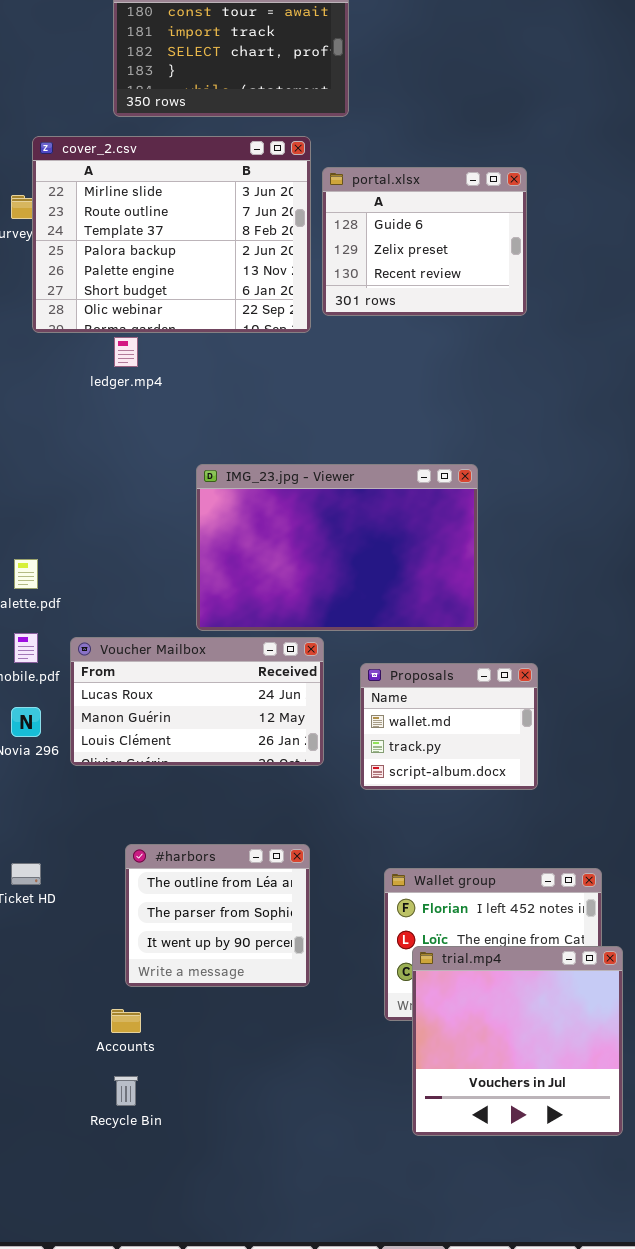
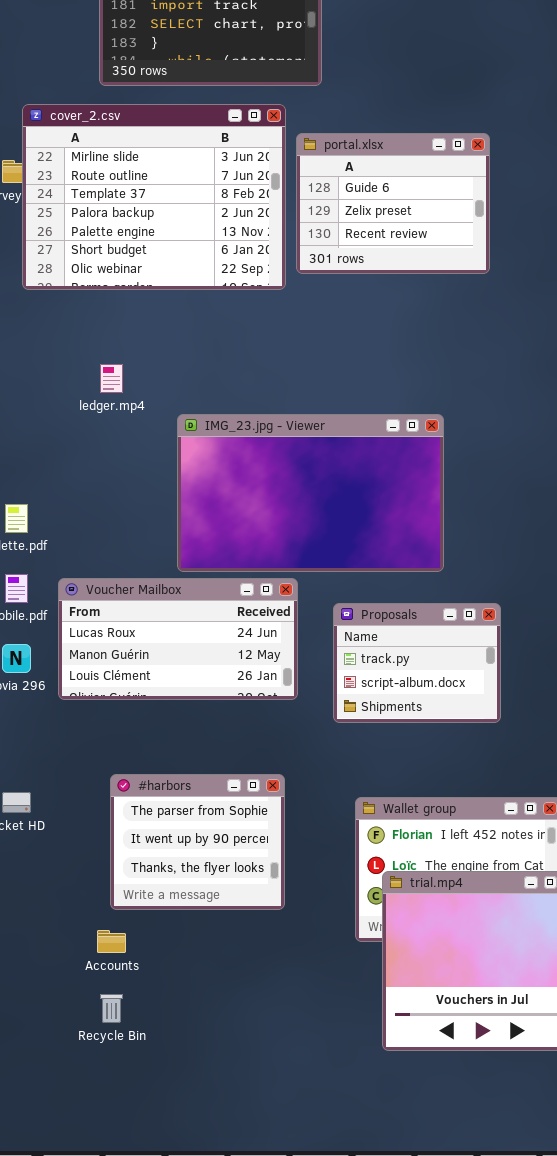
ledger.mp4: [114,337,138,367] -> [100,364,123,393], moved
Proposals: [360,663,538,790] -> [333,603,501,723], scrolled down 1 row
#harbors: [125,844,310,987] -> [110,774,285,910], scrolled down 1 row

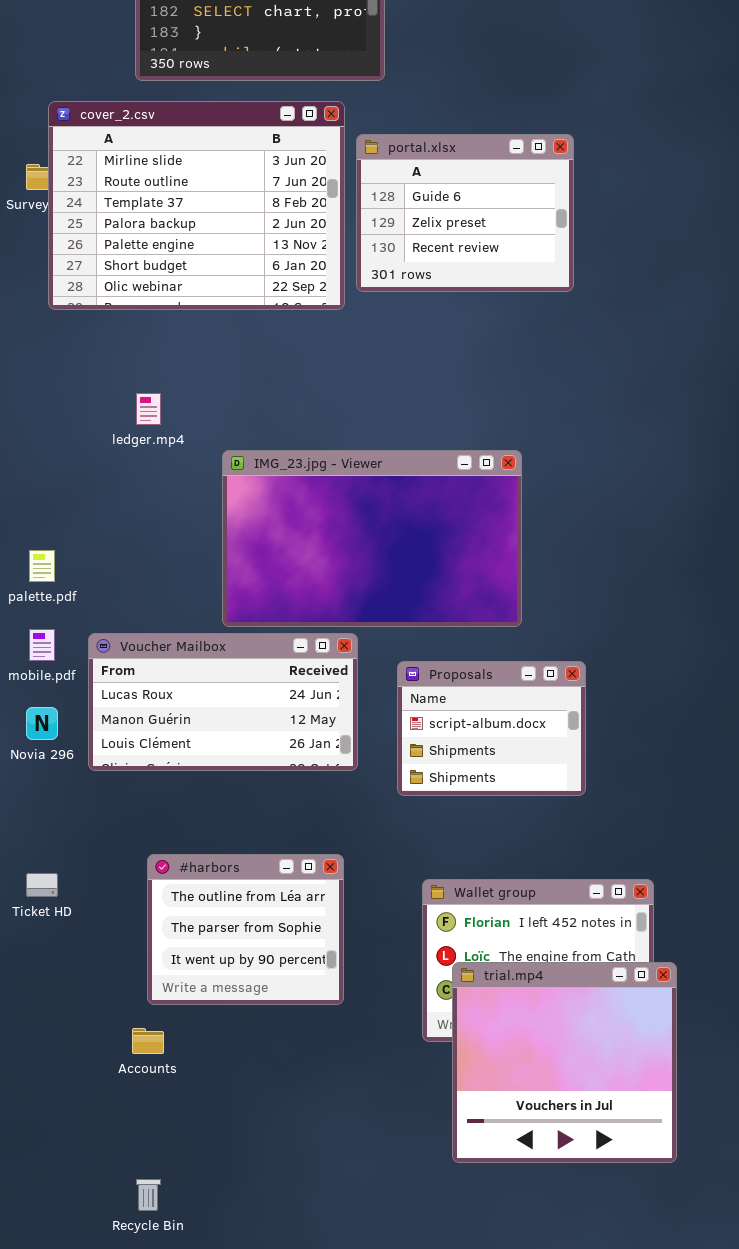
Proposals: [333,603,501,723] -> [397,661,586,796], scrolled down 1 row
#harbors: [110,774,285,910] -> [147,854,344,1005], scrolled up 1 row
Recycle Bin: [100,994,123,1023] -> [136,1179,161,1211], moved

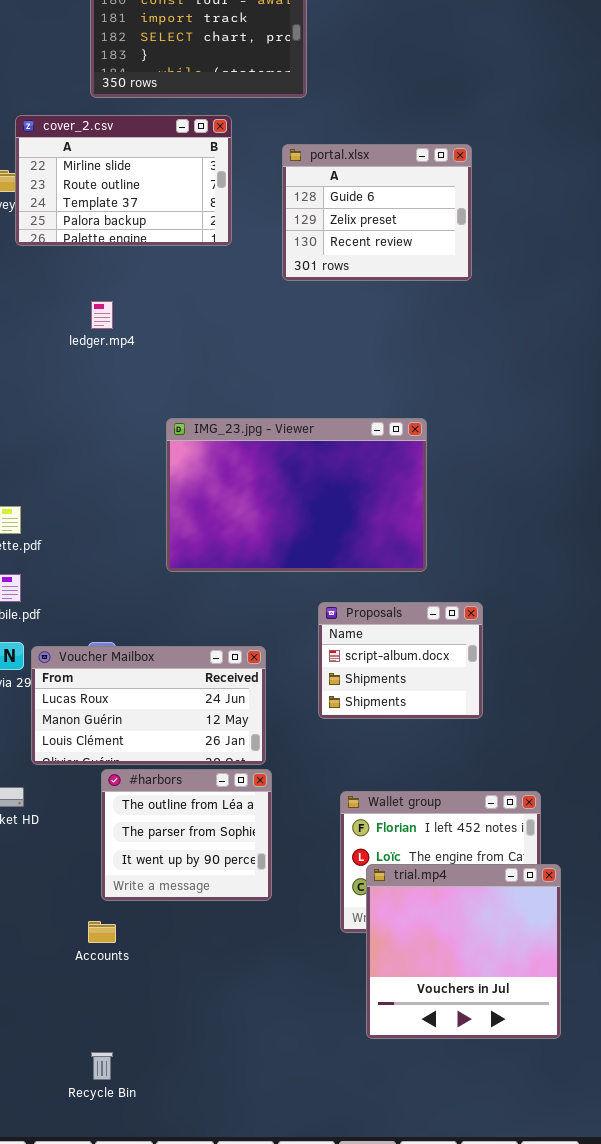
cover_2.csv: [48,101,345,310] -> [15,115,232,246], resized
ledger.mp4: [136,393,161,425] -> [91,301,113,329], moved
Voucher Mailbox: [88,633,358,771] -> [31,646,266,765], moved

